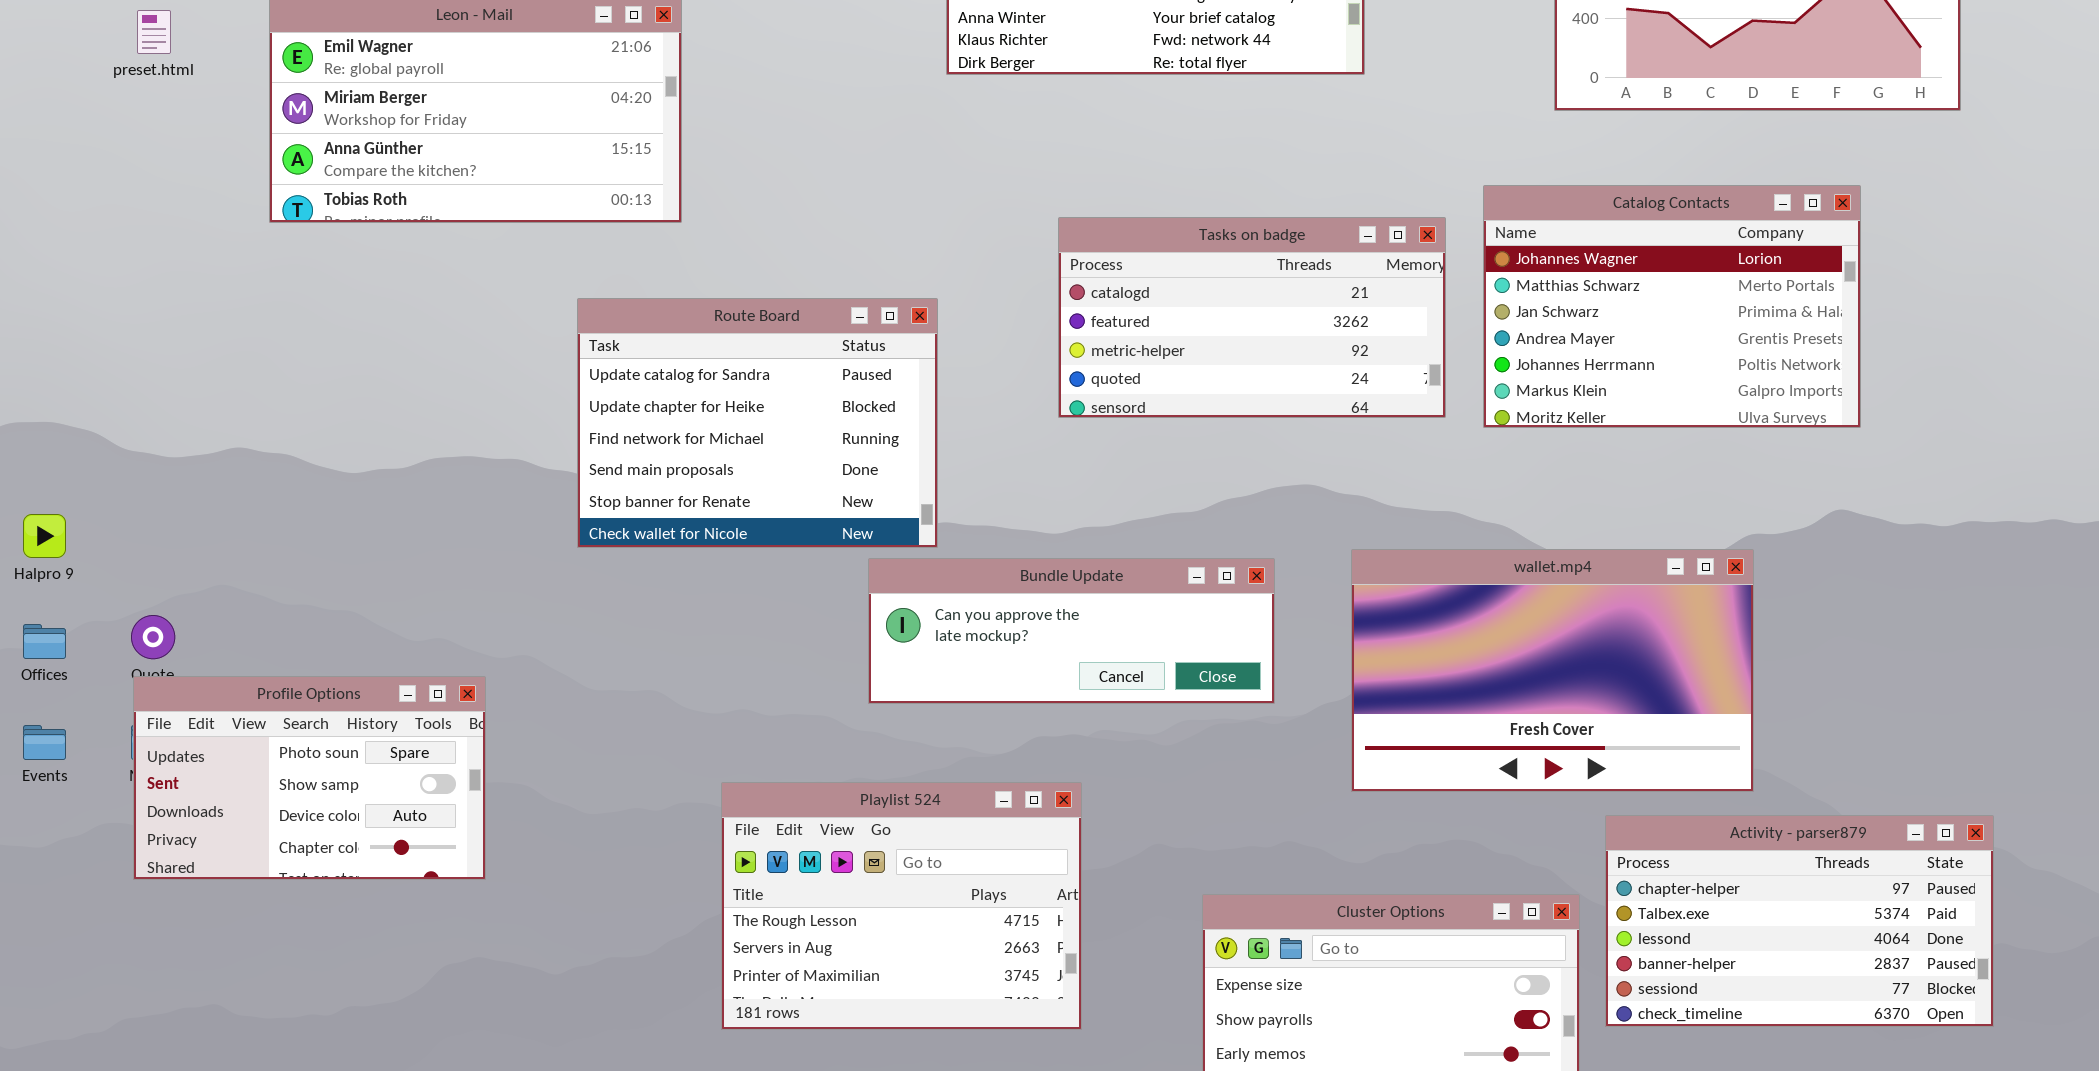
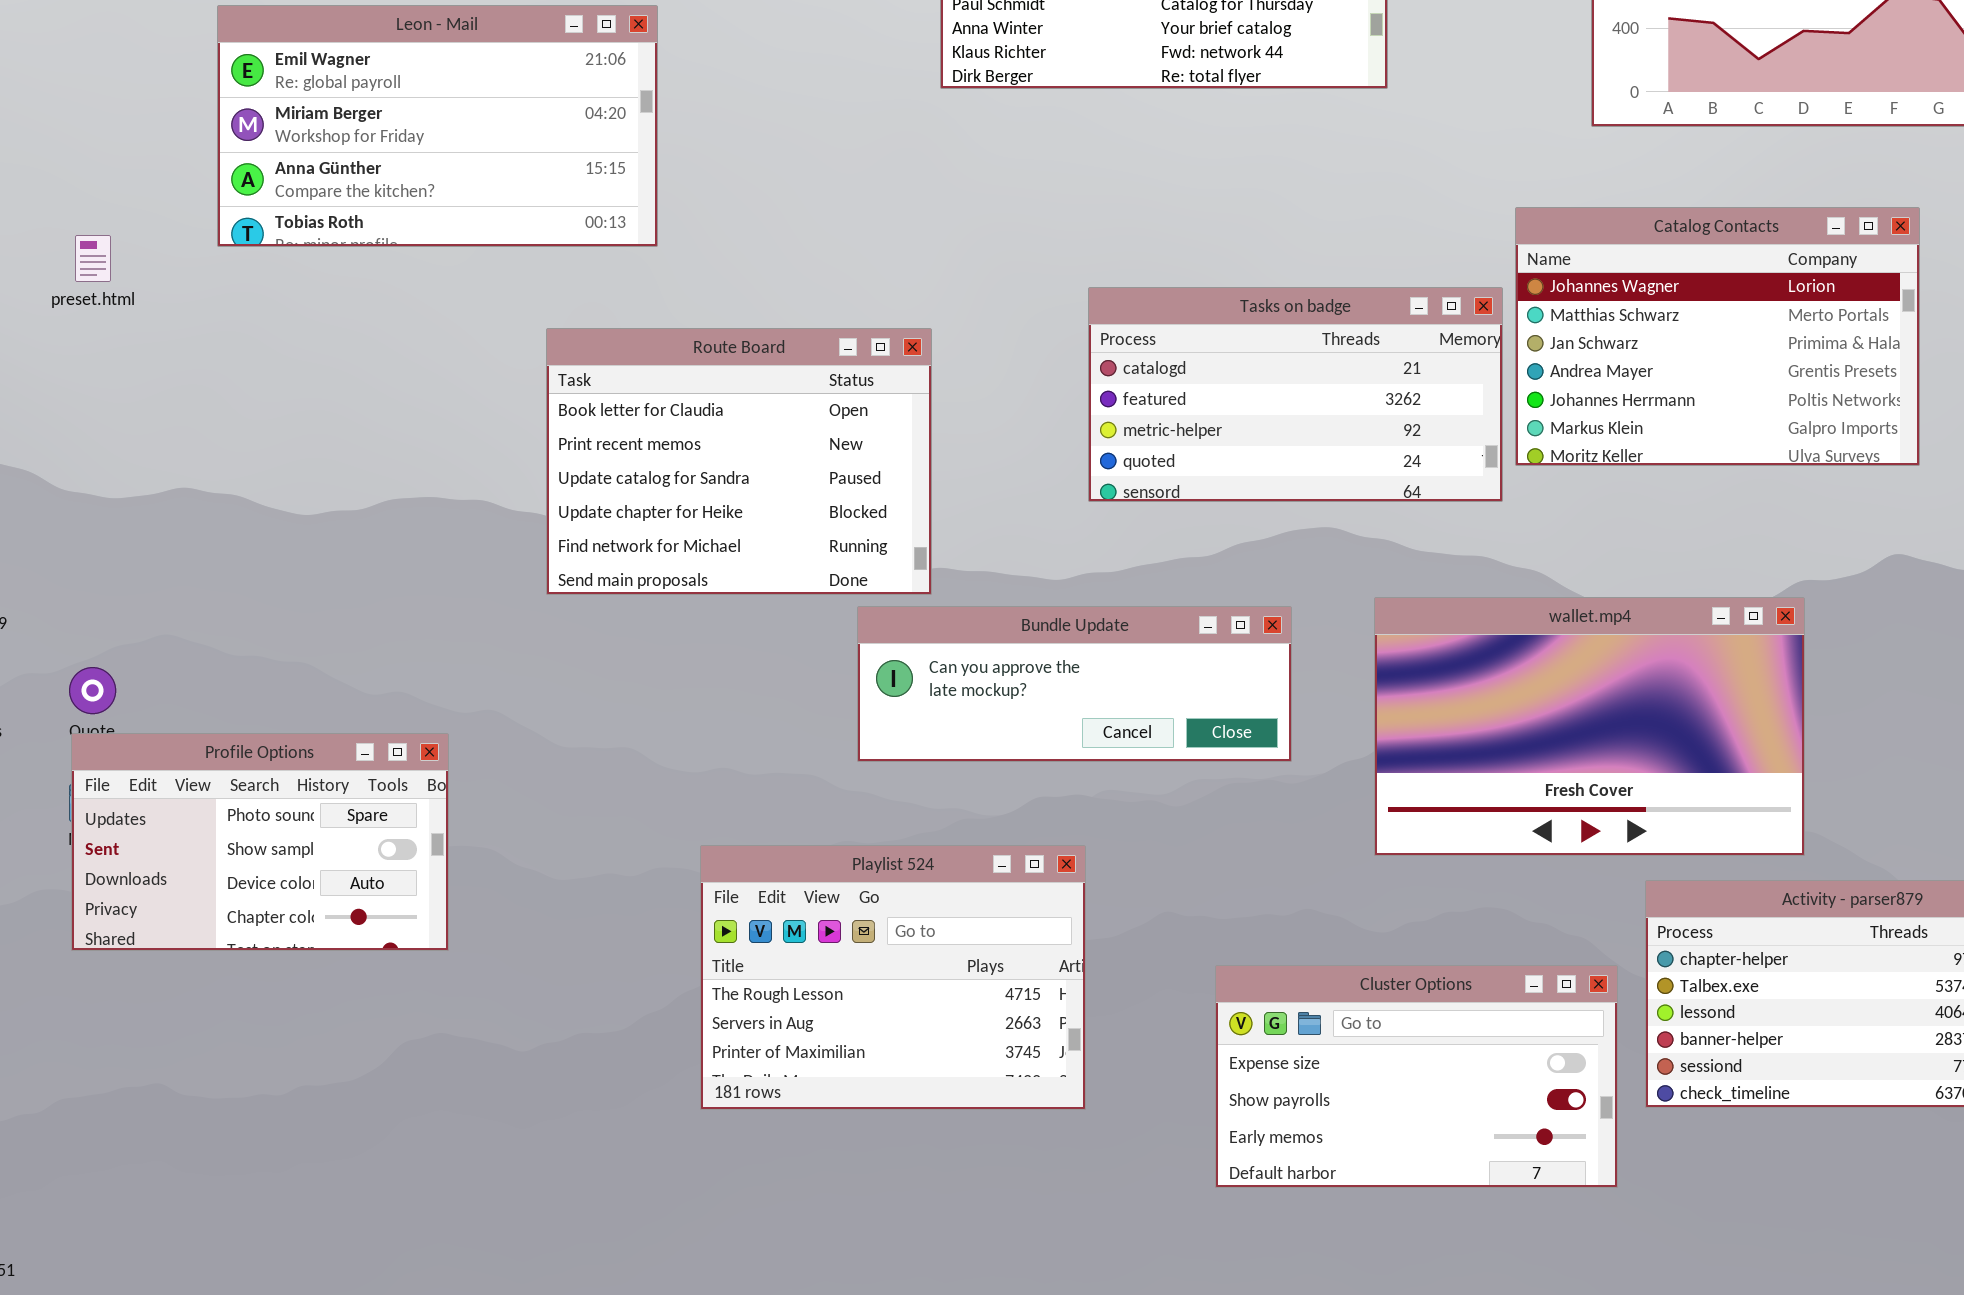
preset.html: [137,10,171,54] -> [75,235,111,282], moved
Tasks on badge: [1058,217,1446,418] -> [1088,287,1503,502], moved
Route Board: [577,298,938,548] -> [546,328,932,595], scrolled up 2 rows

